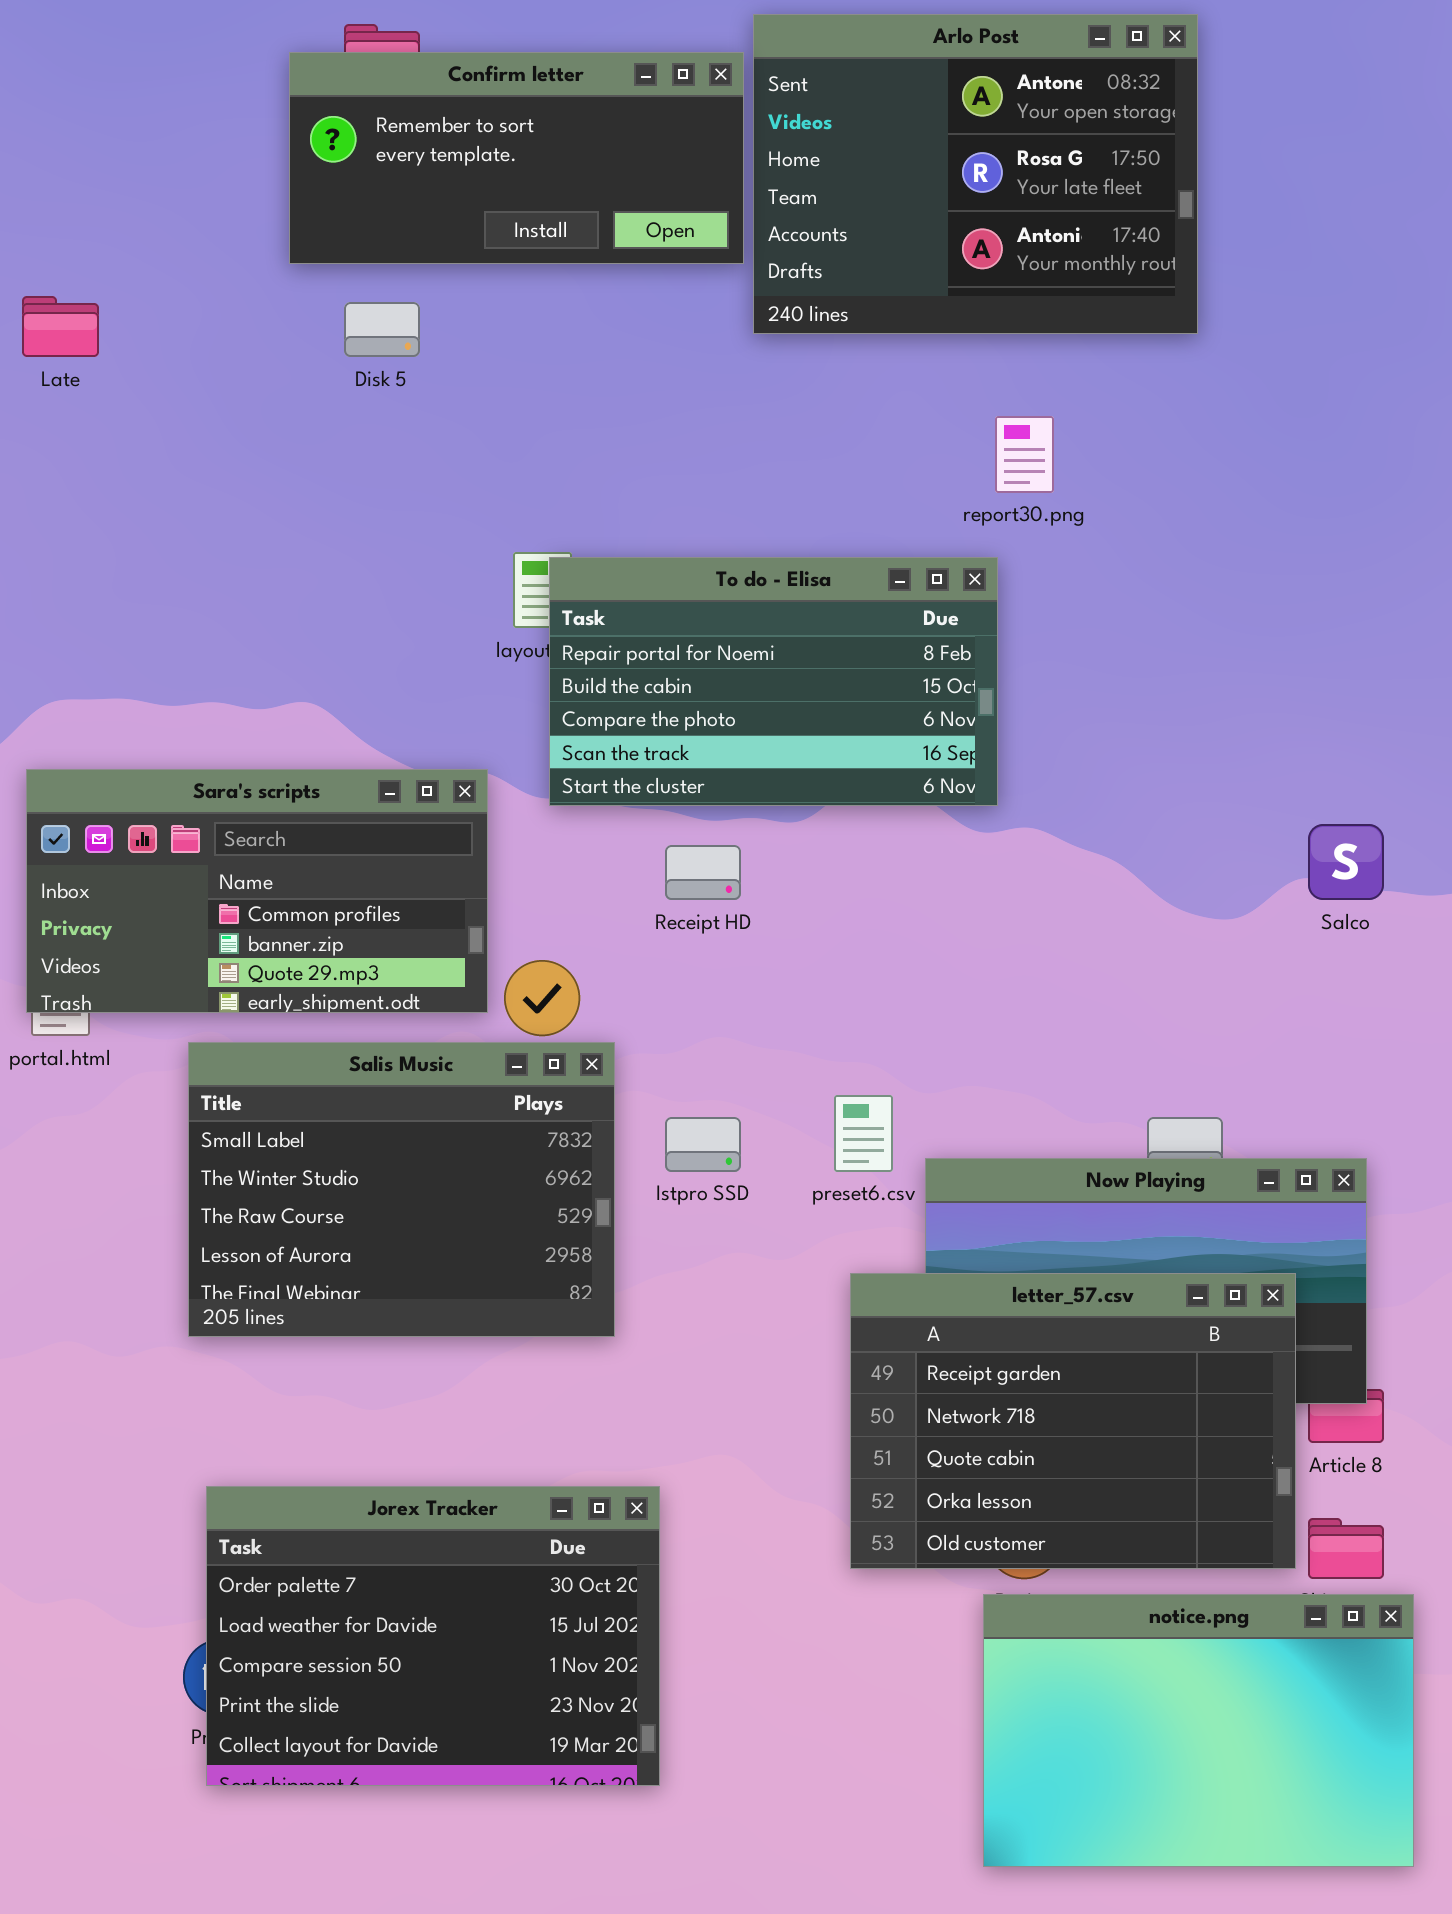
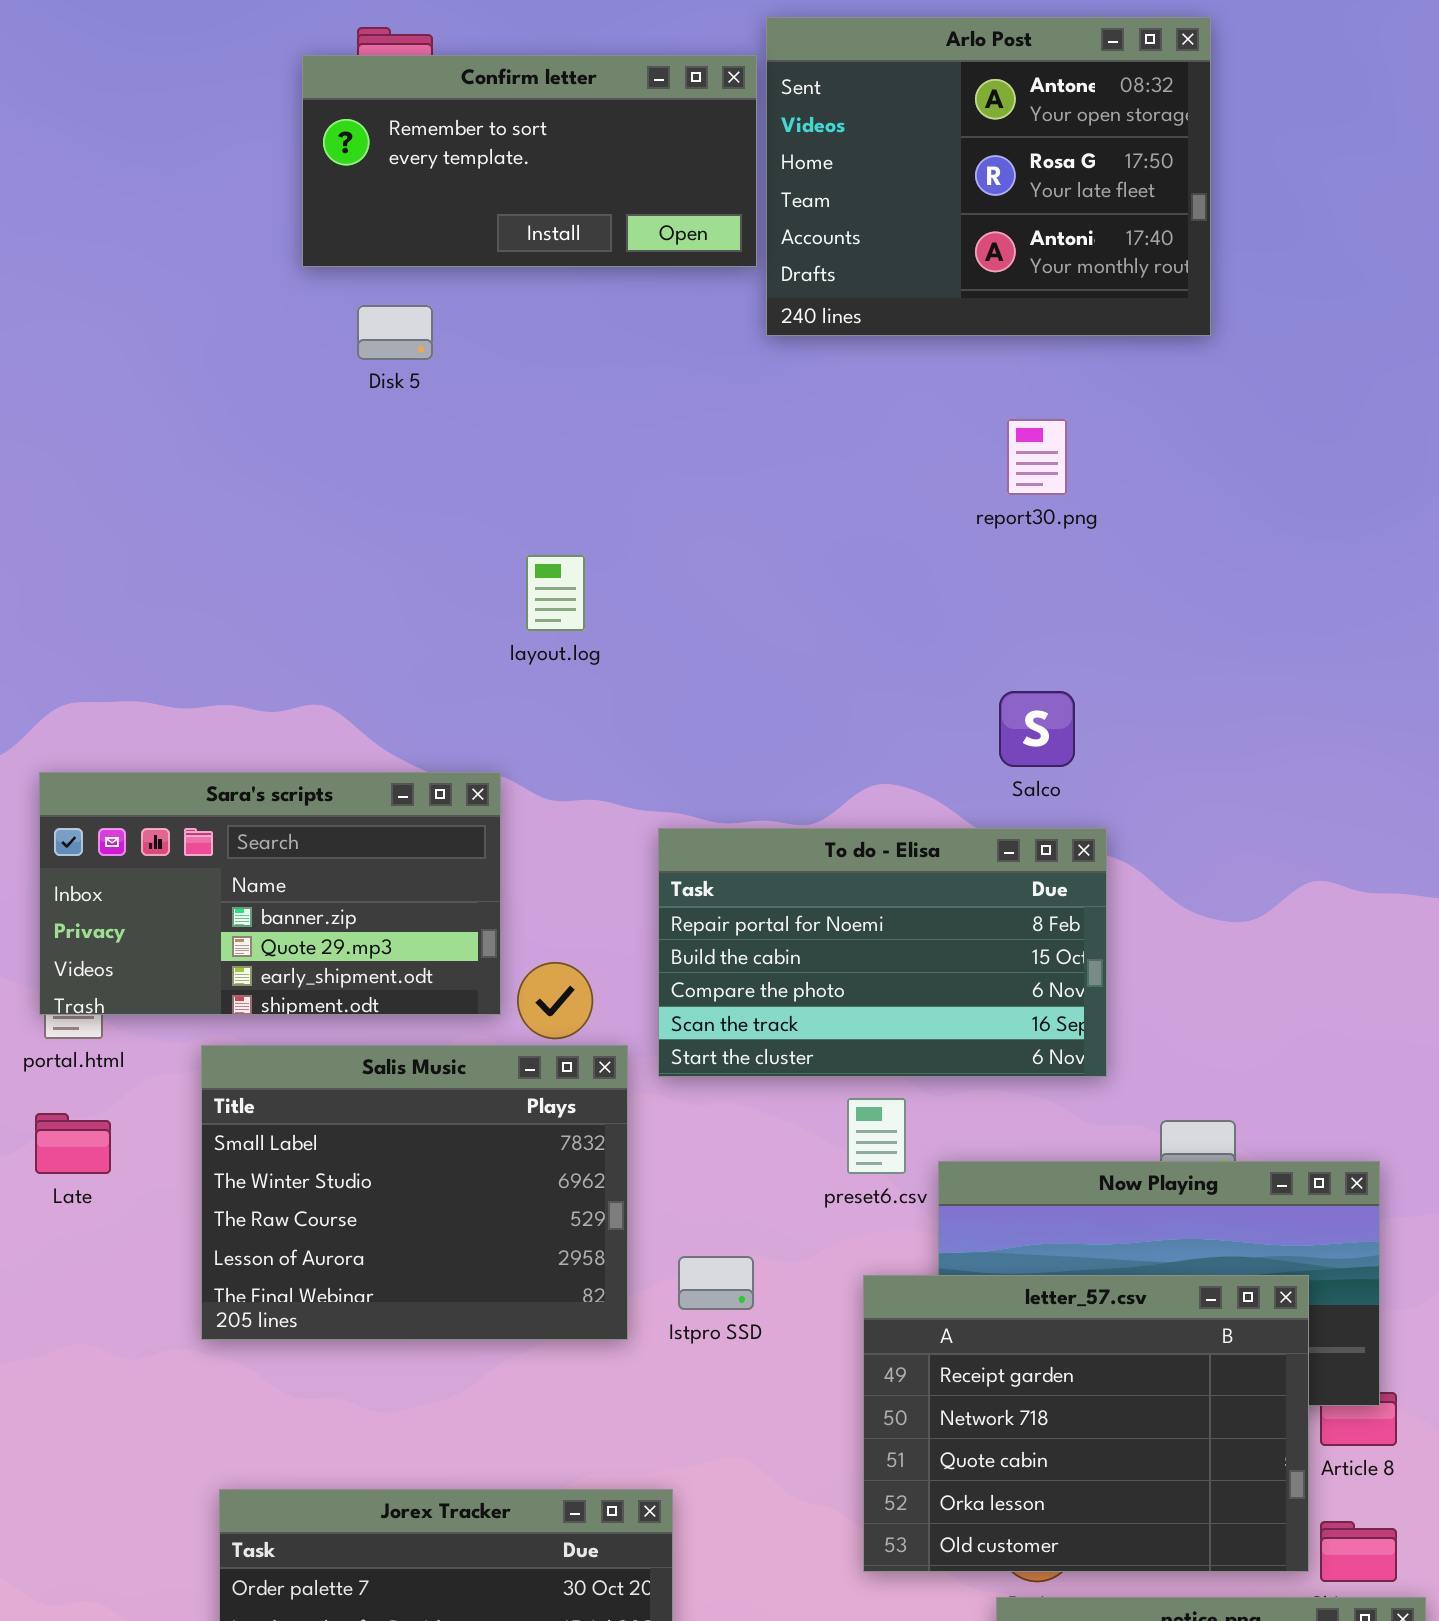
Late: [22,296,99,357] -> [35,1113,111,1174], moved
To do - Elisa: [549,557,998,806] -> [658,828,1107,1077], moved
Sara's scripts: [26,769,488,1013] -> [39,772,501,1015], scrolled down 1 row
Salco: [1308,824,1384,900] -> [999,691,1075,767], moved
Istpro SSD: [665,1117,741,1172] -> [678,1256,754,1310], moved

